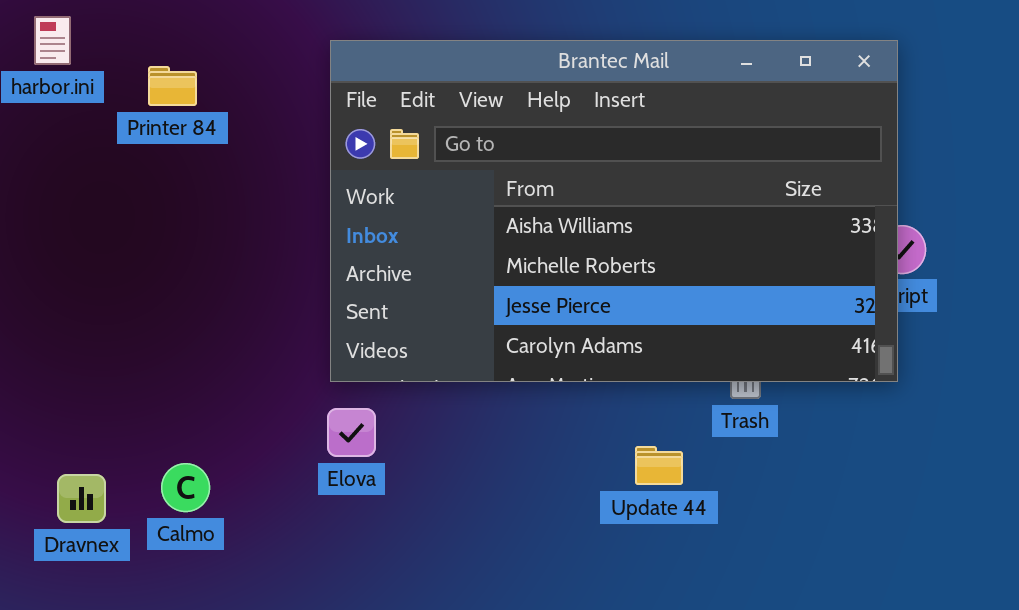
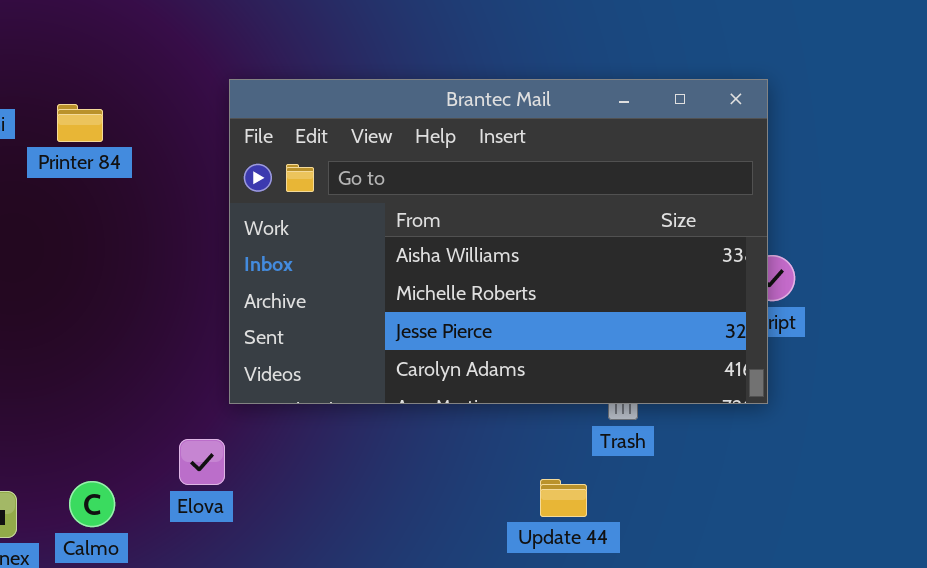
Elova: [327,408,376,457] -> [179,439,225,485], moved
Update 44: [635,446,683,485] -> [540,479,587,517], moved

